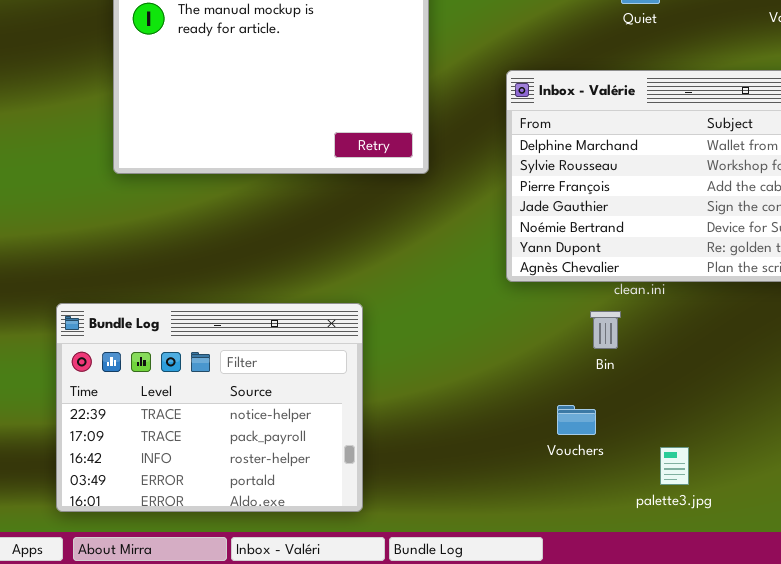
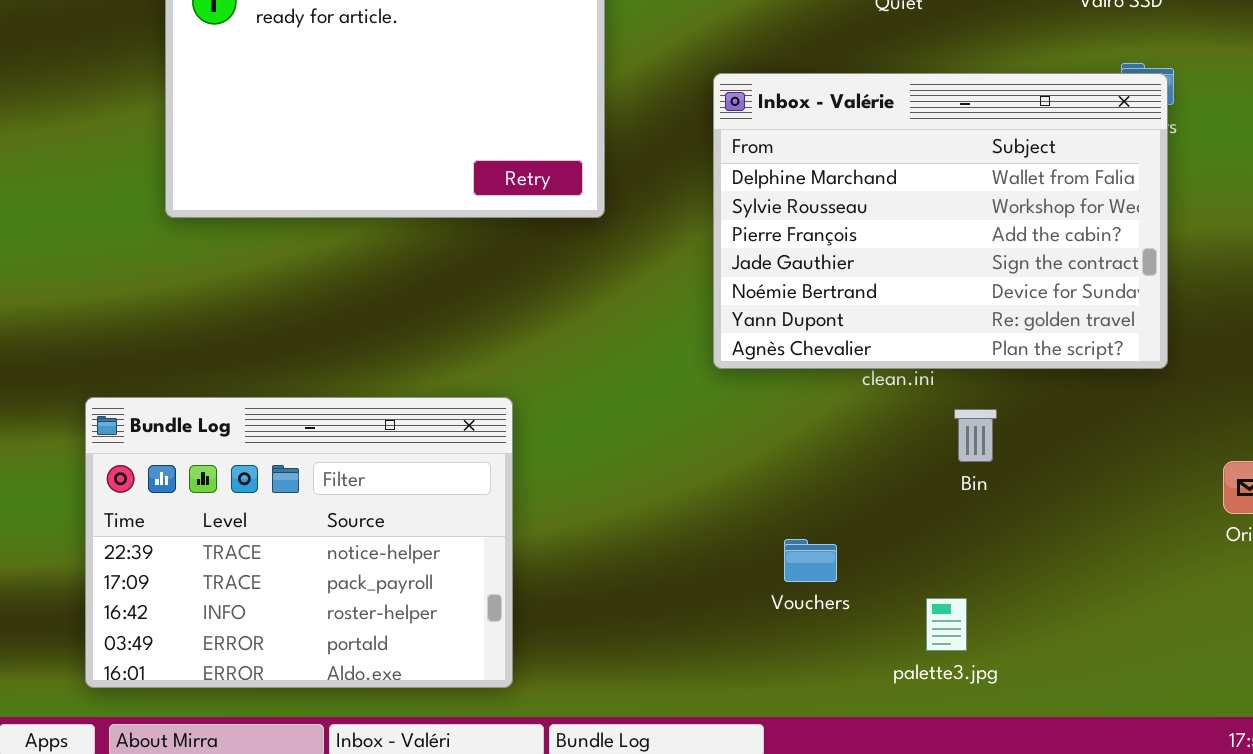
Bin: [590,311,621,349] -> [954,409,997,462], moved

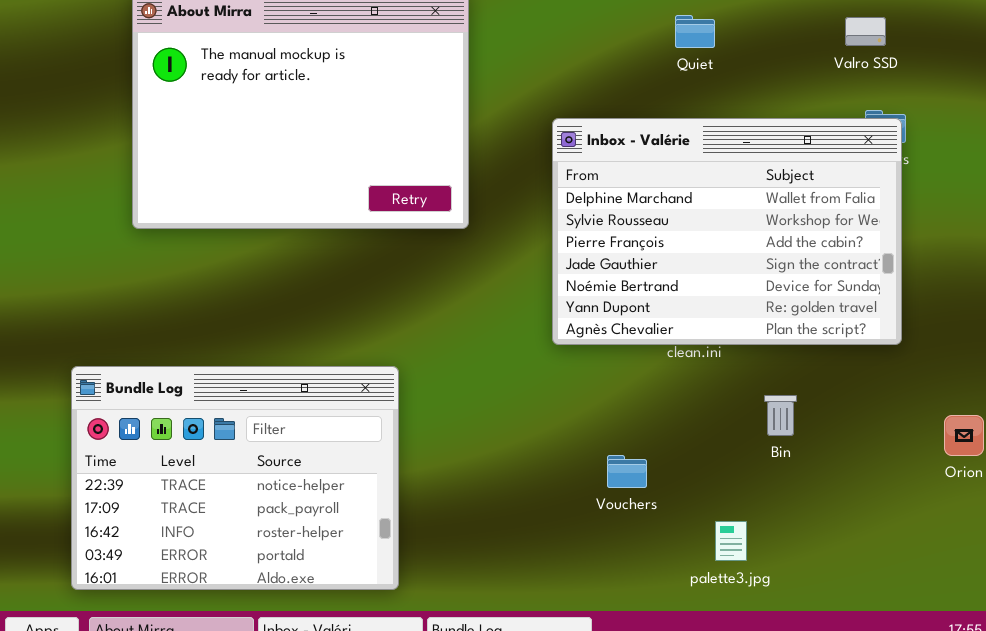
Bin: [954,409,997,462] -> [764,395,797,436], moved
Vouchers: [784,539,837,582] -> [607,455,647,488], moved

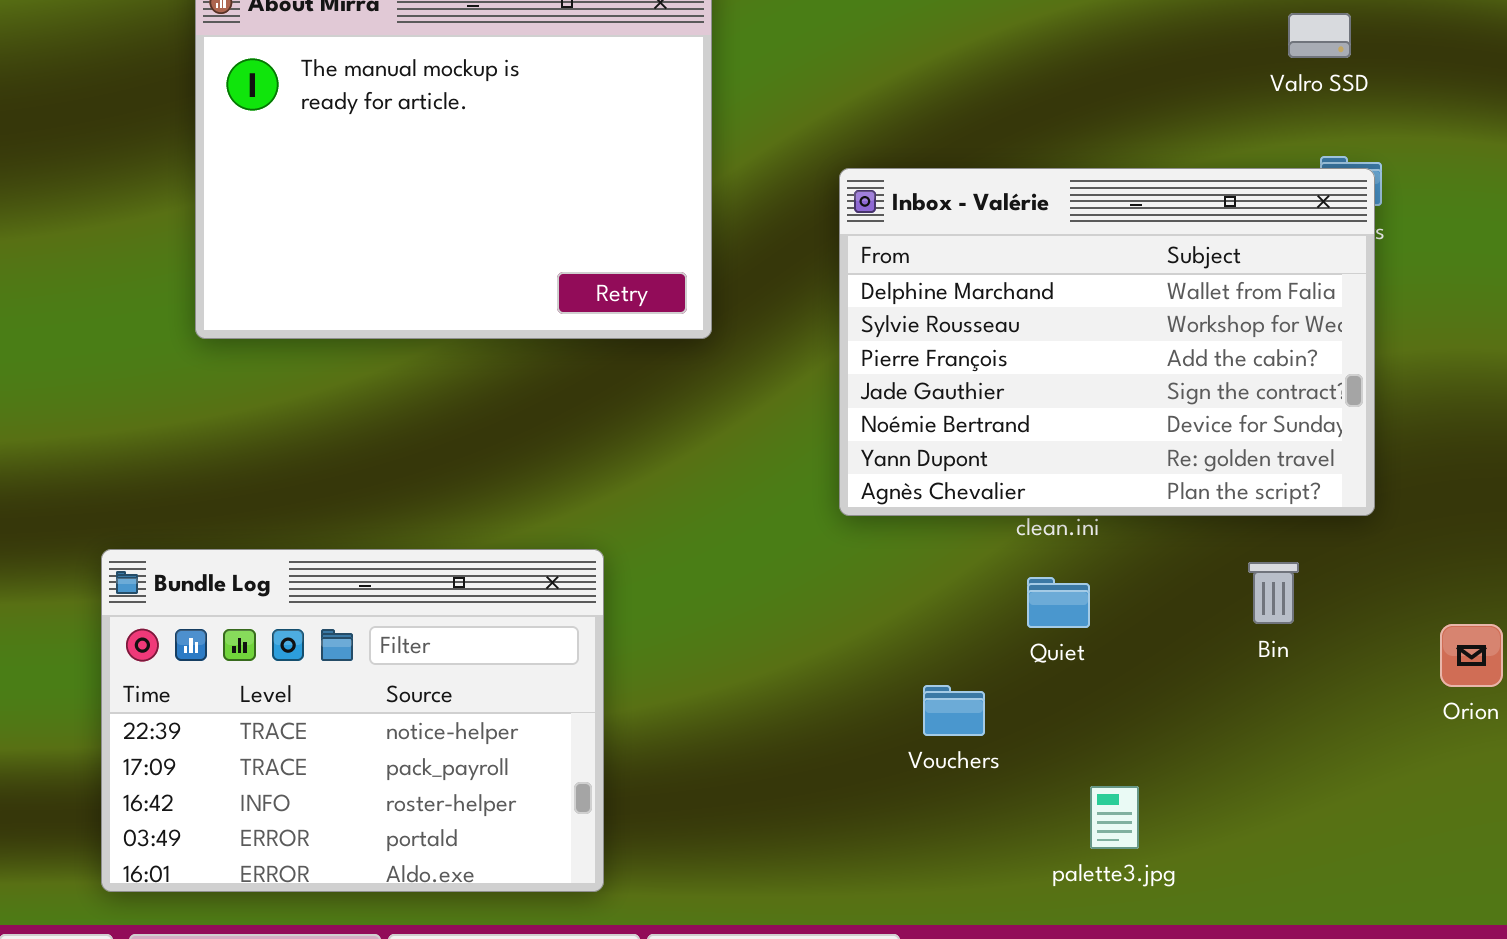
Quiet: [675,15,715,48] -> [1027,577,1090,628], moved
Bin: [764,395,797,436] -> [1248,562,1299,624], moved

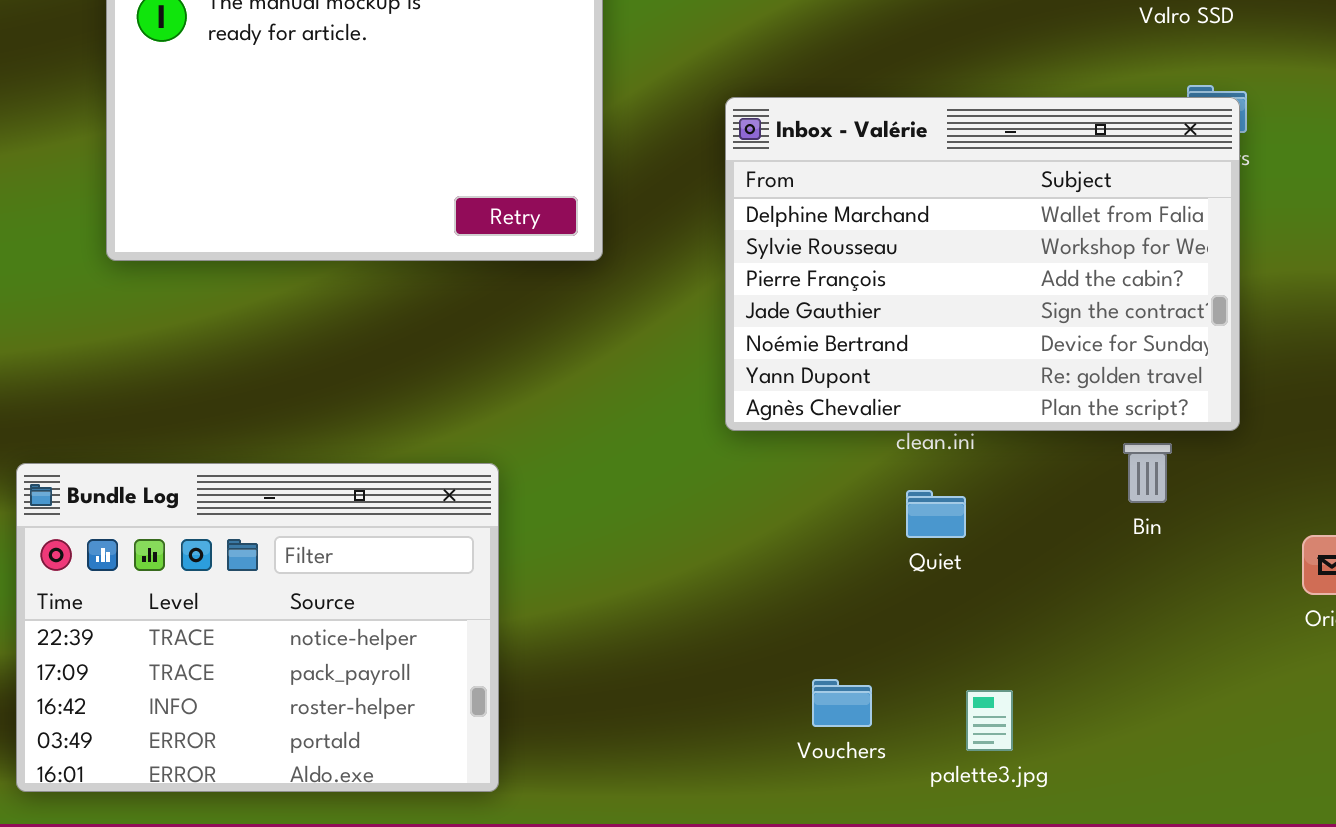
Bin: [1248,562,1299,624] -> [1123,443,1172,503], moved
Vouchers: [923,685,985,736] -> [812,679,872,727], moved

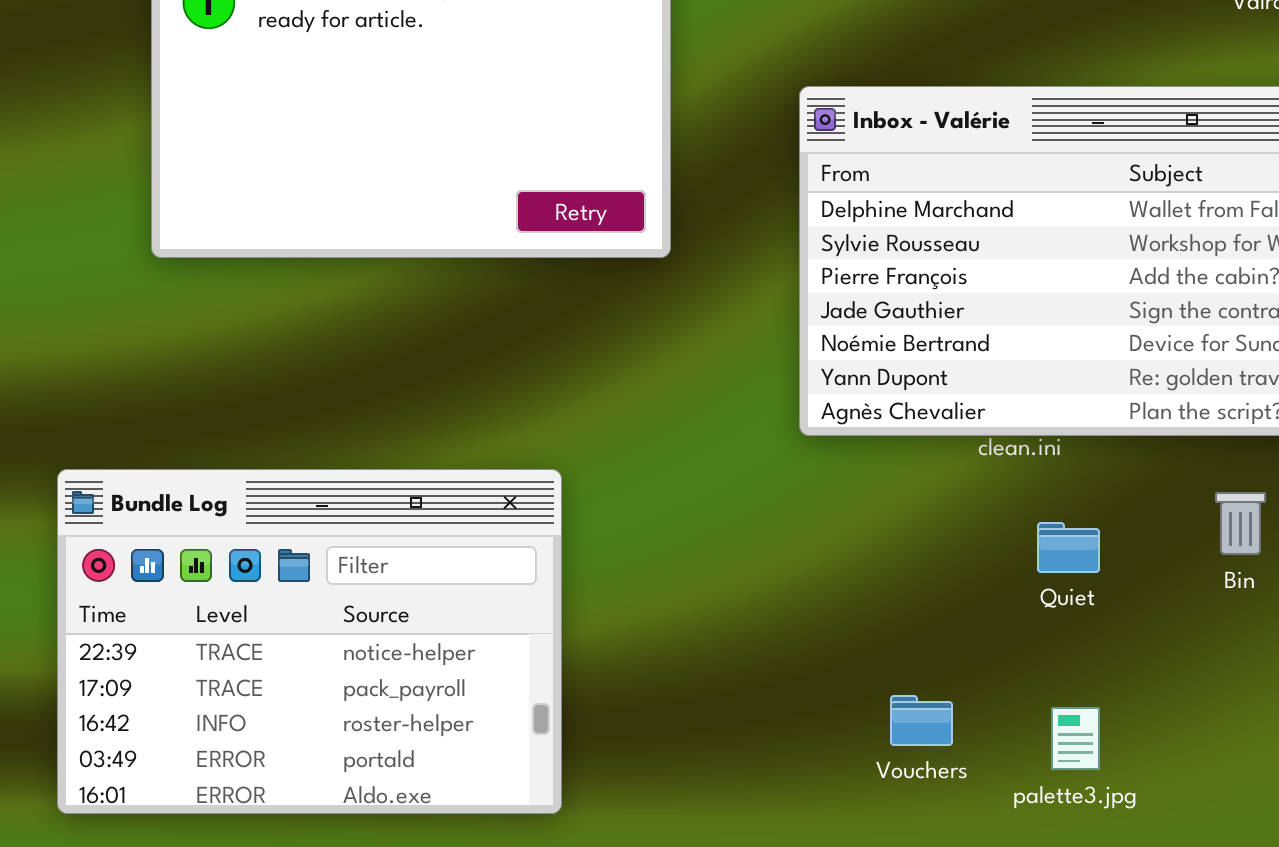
Bin: [1123,443,1172,503] -> [1215,492,1266,555], moved
Quiet: [906,490,966,538] -> [1037,522,1100,573], moved

